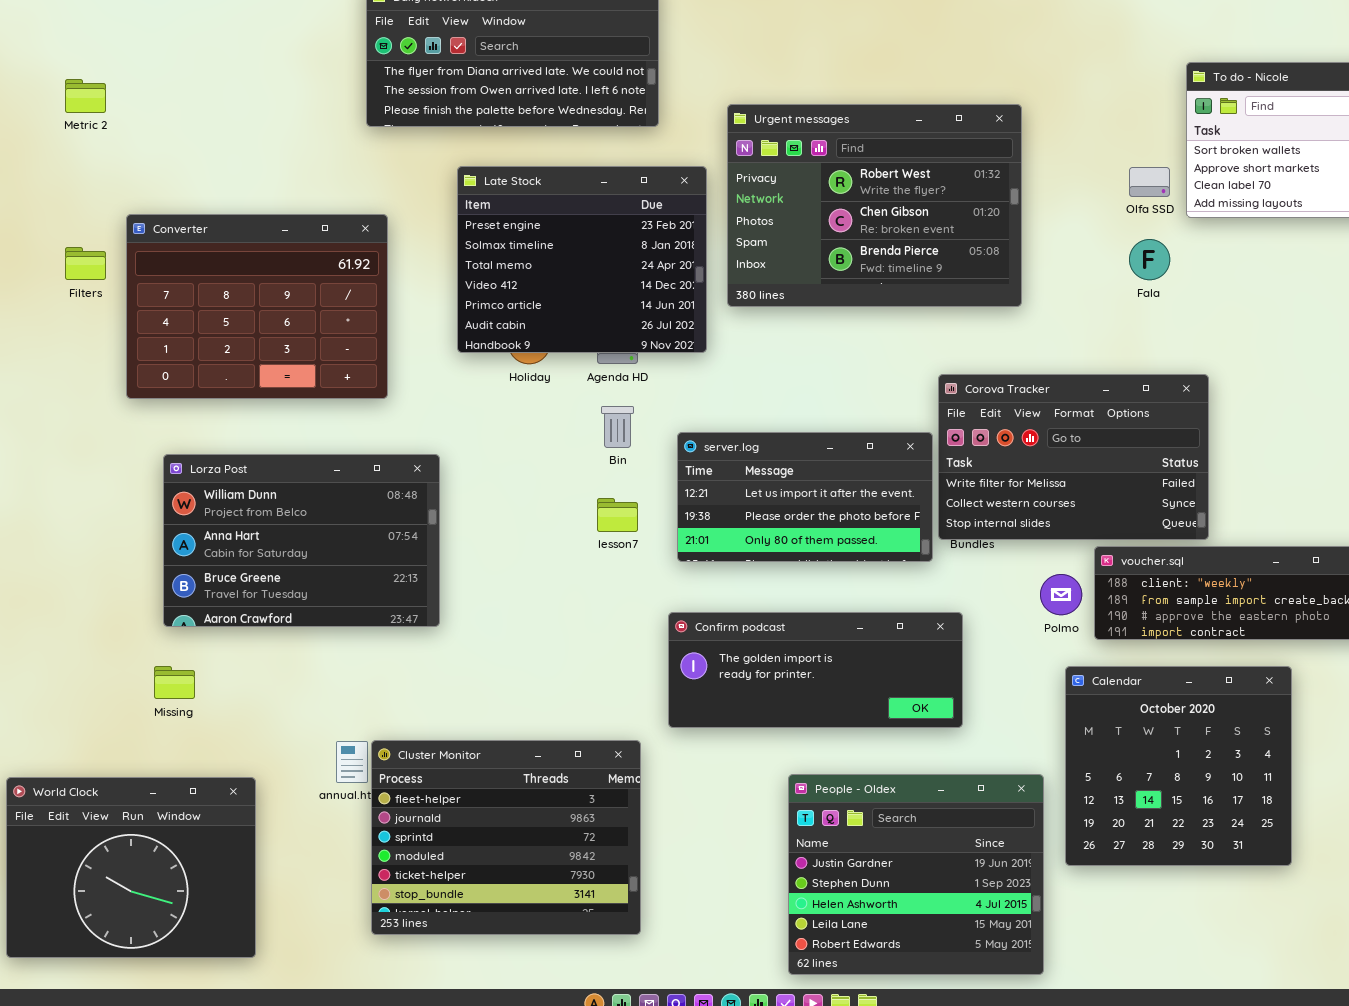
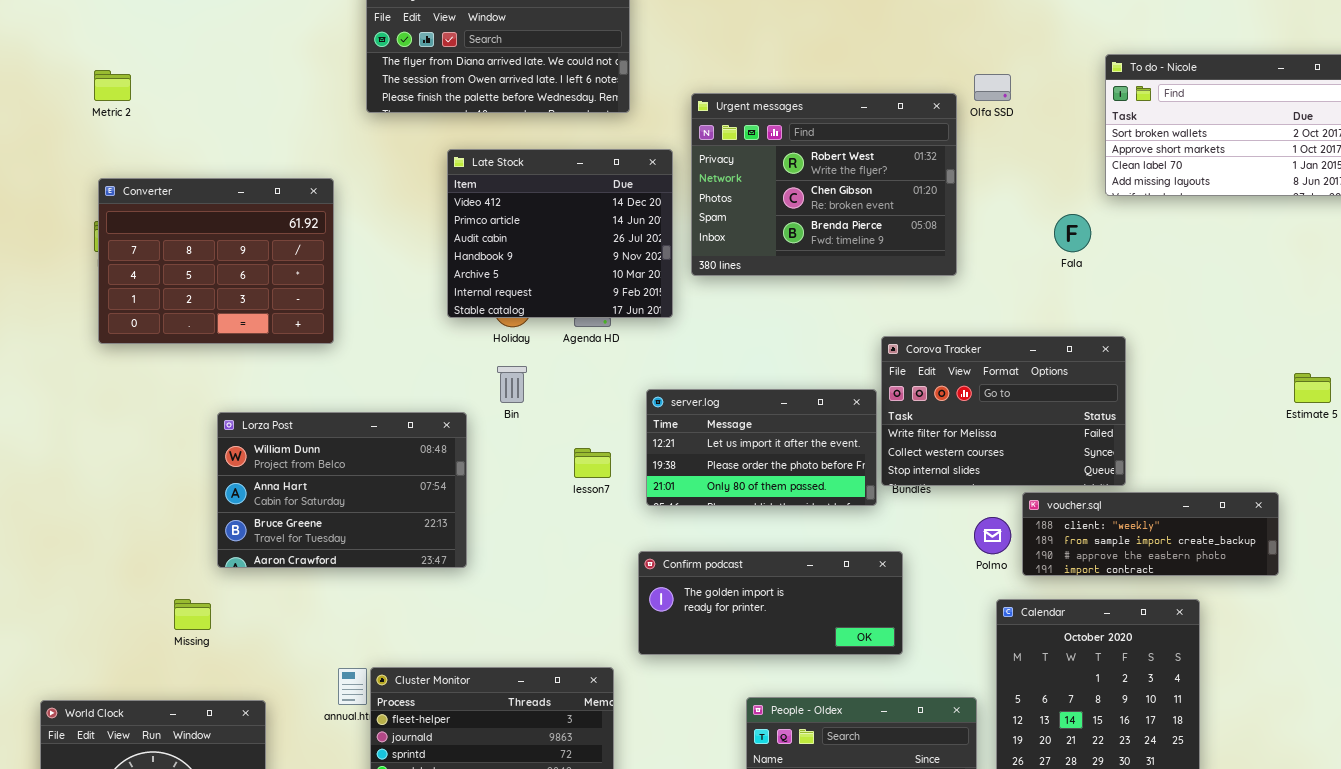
Late Stock: [457,166,707,353] -> [447,149,673,318], scrolled down 3 rows
Olfa SSD: [1129,167,1170,197] -> [974,74,1011,101], moved
Converter: [126,214,388,399] -> [98,178,334,344], moved
Bin: [601,406,634,448] -> [497,366,527,403], moved
Lorza Post: [163,454,440,627] -> [217,412,467,568], moved

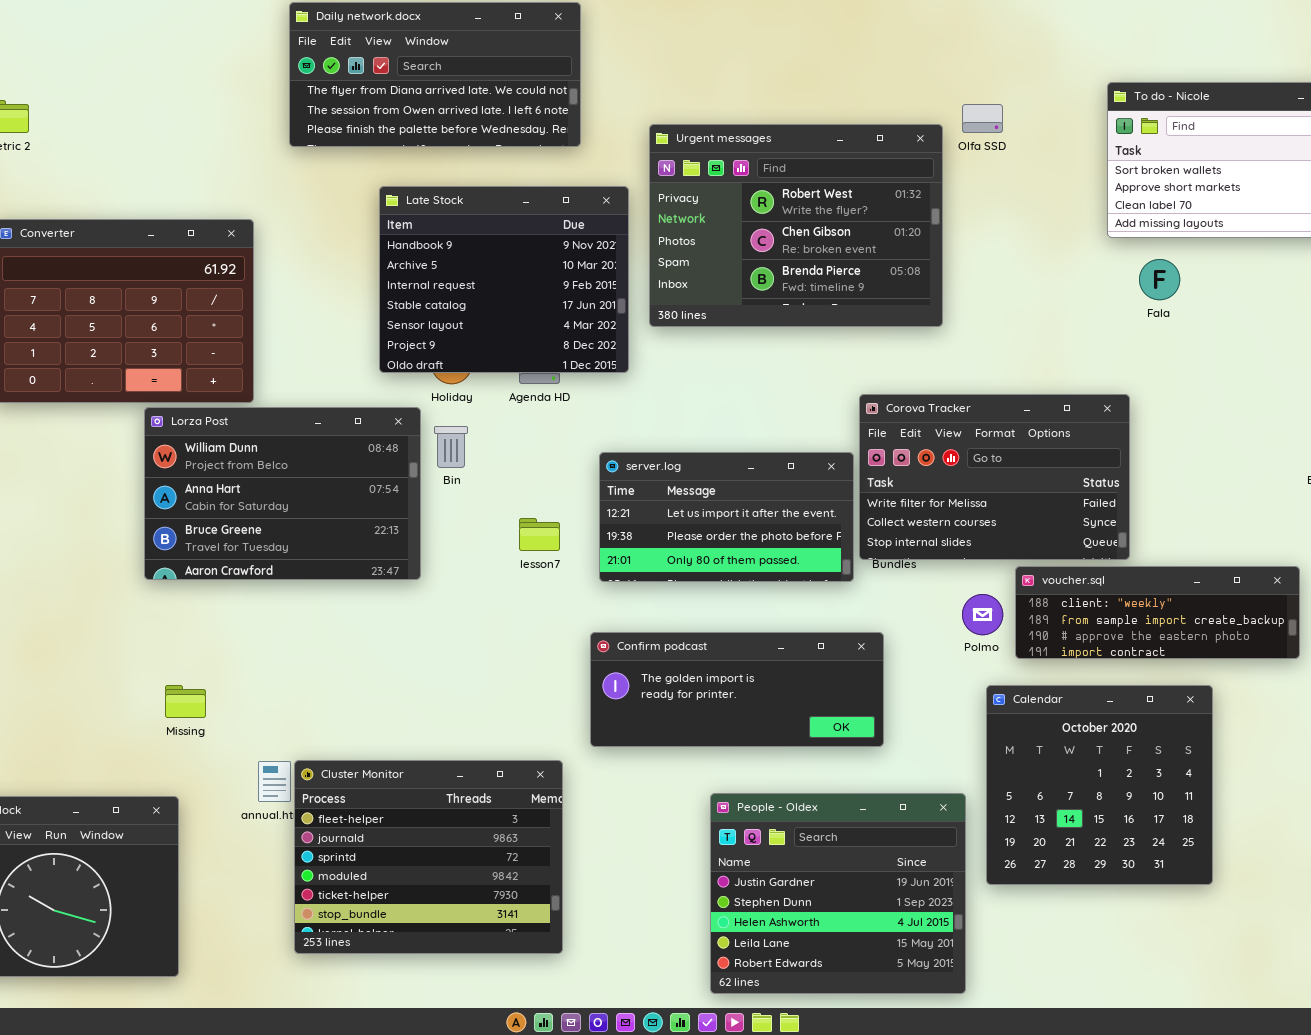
Late Stock: [447,149,673,318] -> [379,186,629,373], scrolled down 3 rows
Fala: [1054,214,1091,252] -> [1139,259,1180,300], moved
Lorza Post: [217,412,467,568] -> [144,407,421,580], moved
Missing: [174,599,211,630] -> [165,685,206,718], moved

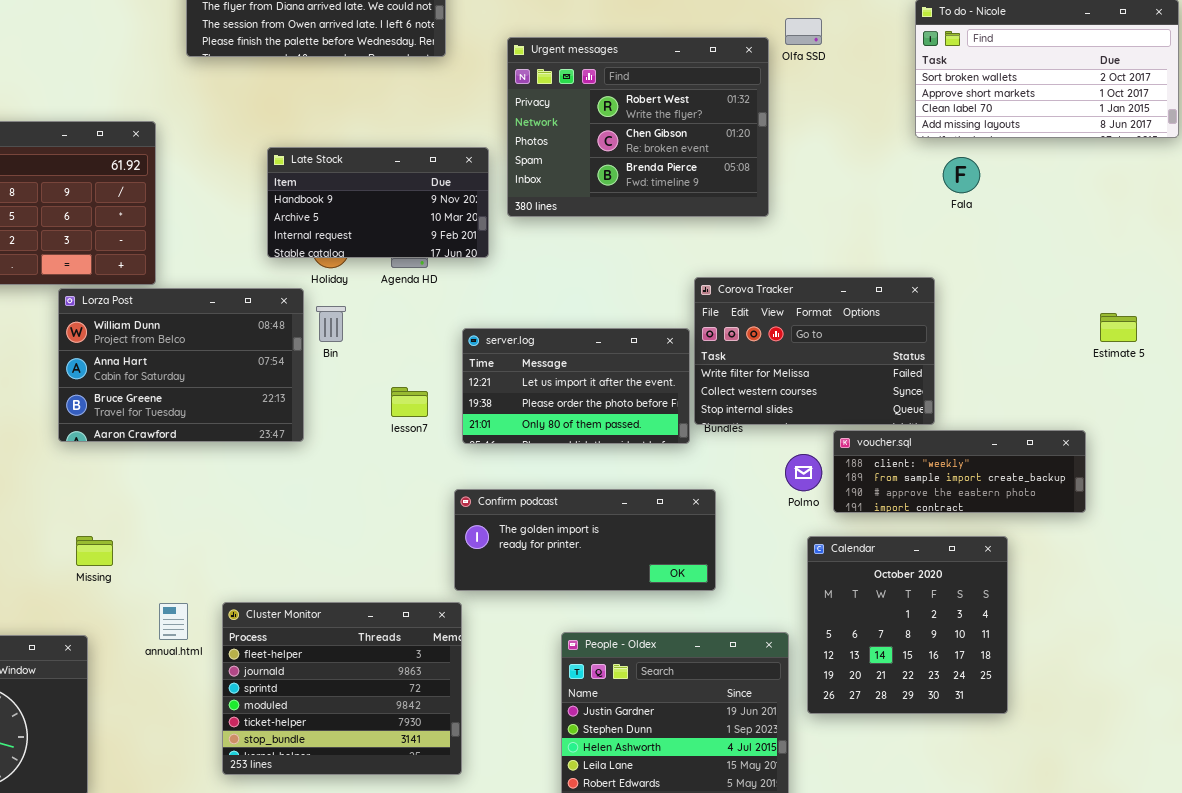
Late Stock: [379,186,629,373] -> [267,147,489,258], resized
Cluster Monitor: [294,760,563,954] -> [222,602,462,775], moved

